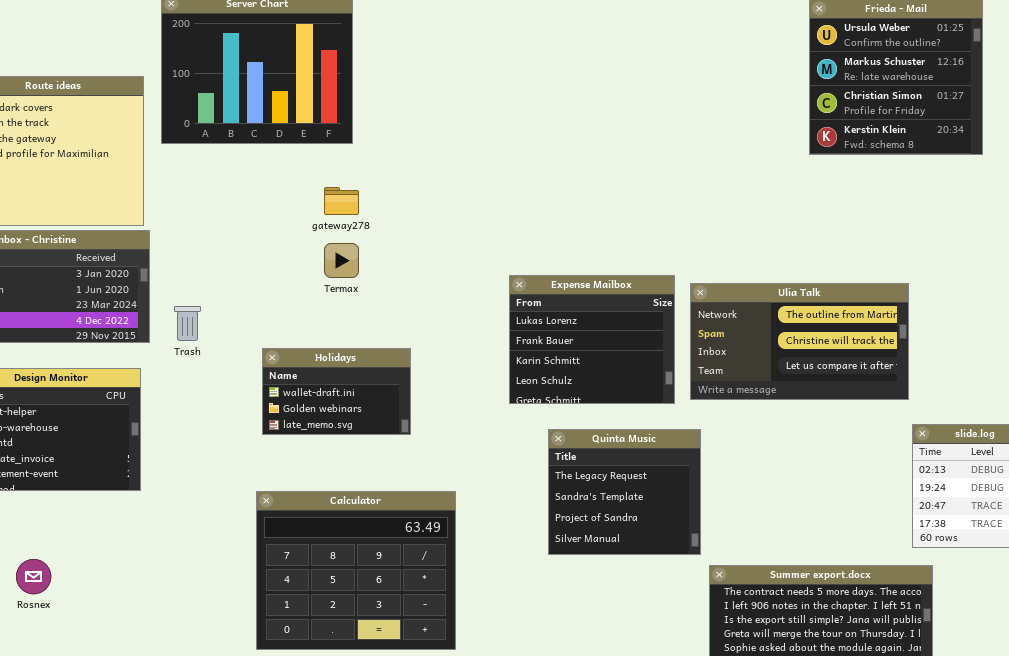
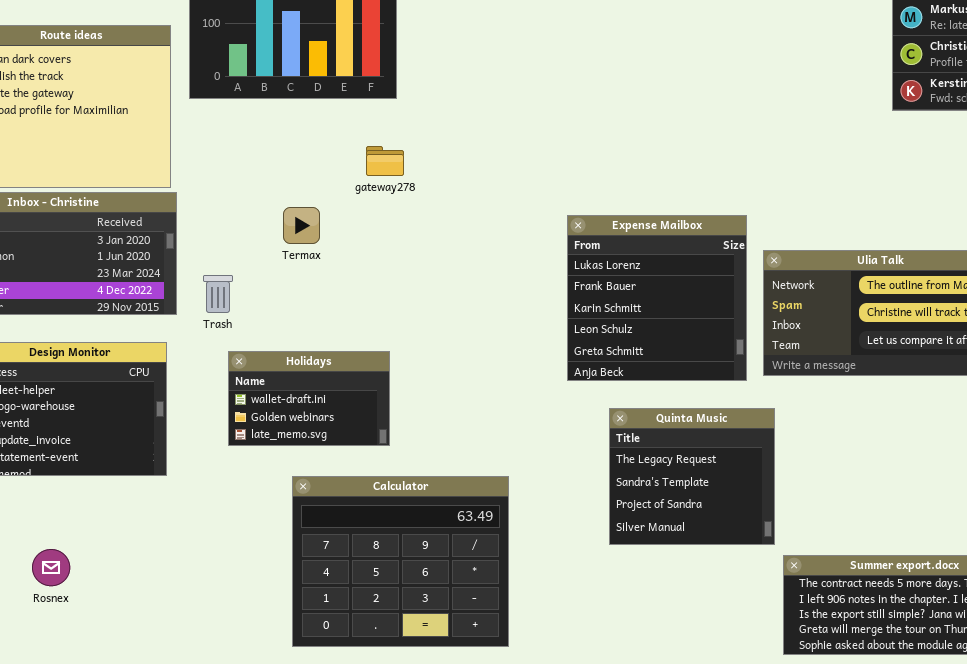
Termax: [324,243,359,278] -> [283,207,320,244], moved
Expense Mailbox: [509,275,675,404] -> [567,215,747,381], resized
Holidays: [262,348,411,435] -> [228,351,390,446], moved

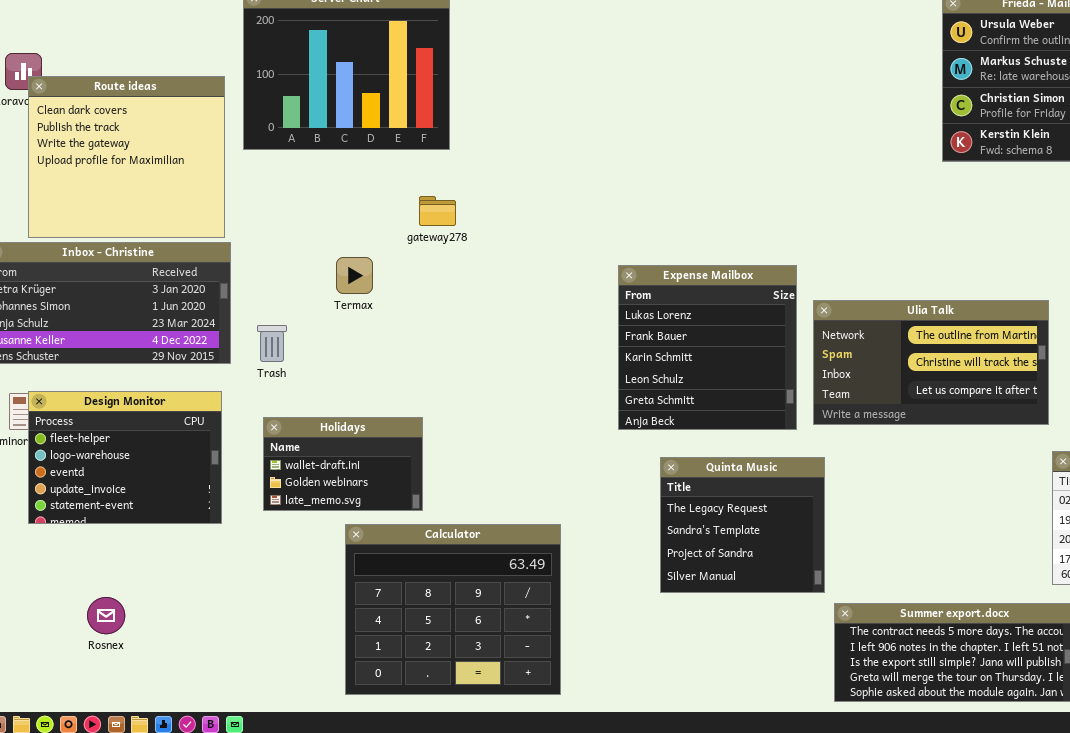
Holidays: [228,351,390,446] -> [263,417,423,511], moved

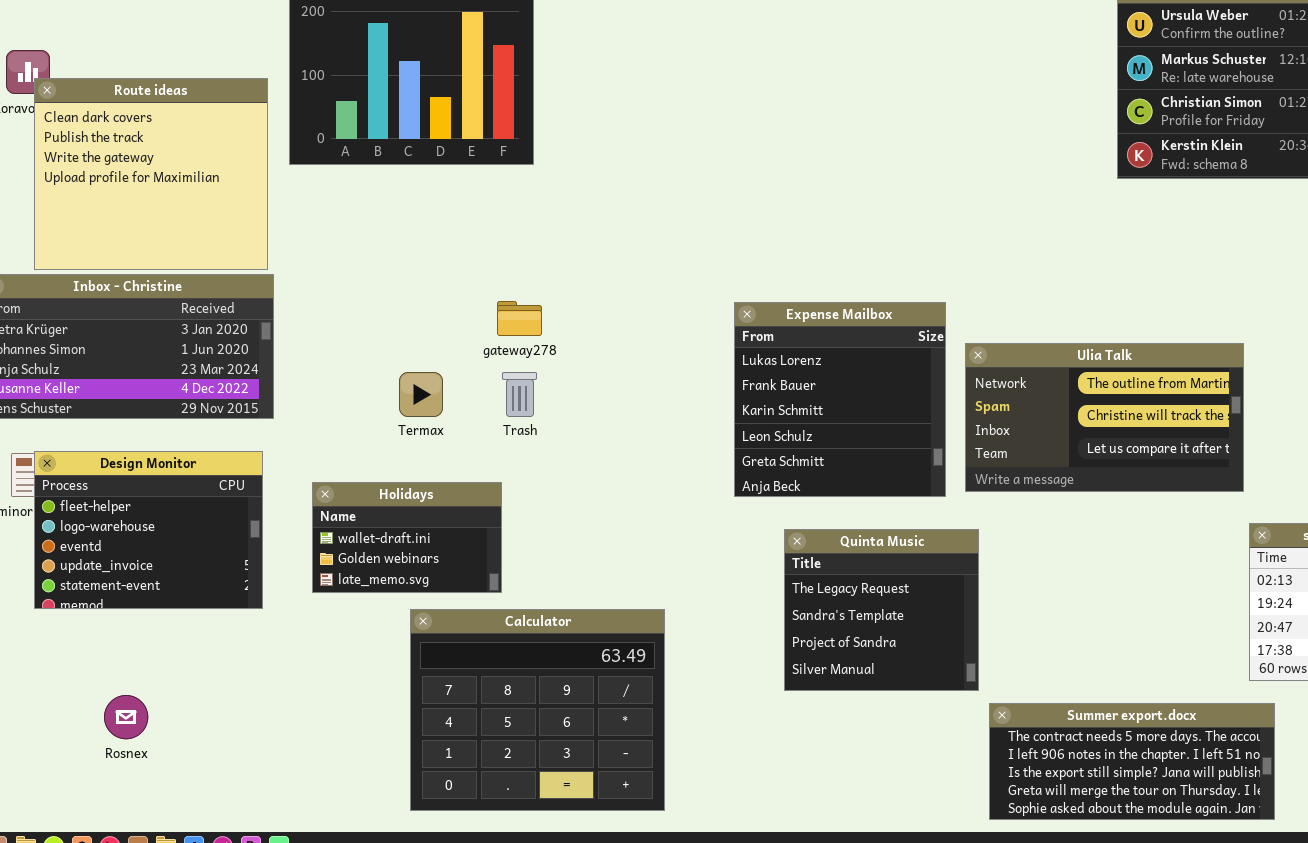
gateway278: [419,196,456,226] -> [497,301,542,336], moved
Termax: [336,257,373,294] -> [399,372,443,417], moved
Trash: [257,325,287,362] -> [502,372,537,417], moved

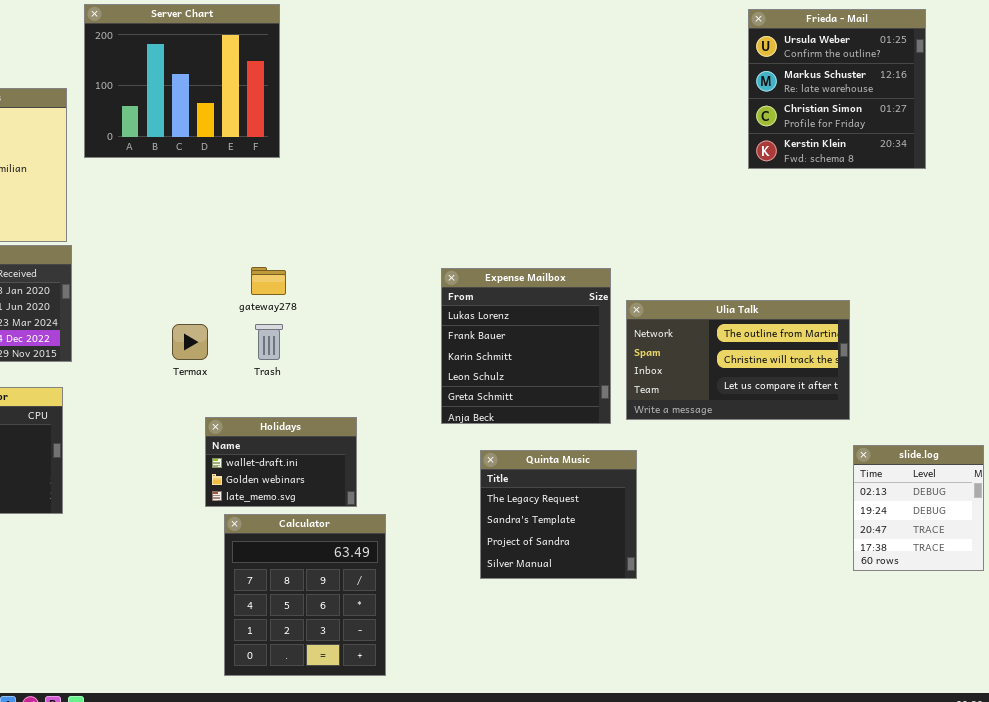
Holidays: [312,482,502,593] -> [205,417,357,507], moved
Calculator: [410,609,665,811] -> [224,514,386,676], resized
Summer export.docx: [989,703,1275,820] -> none, closed

